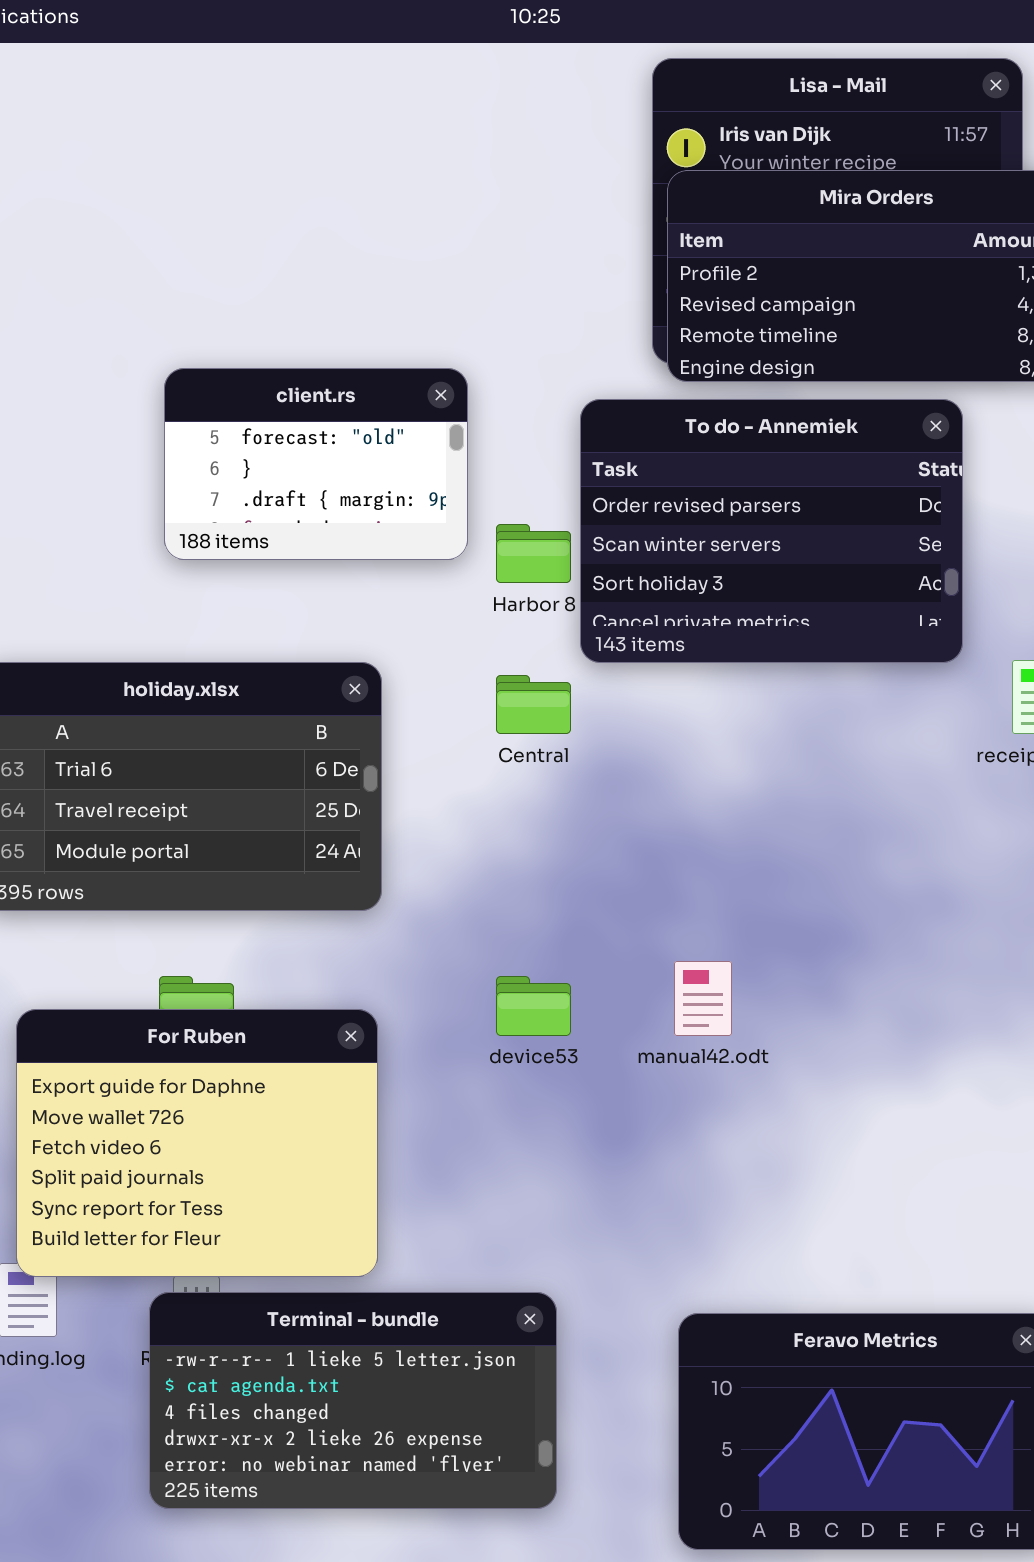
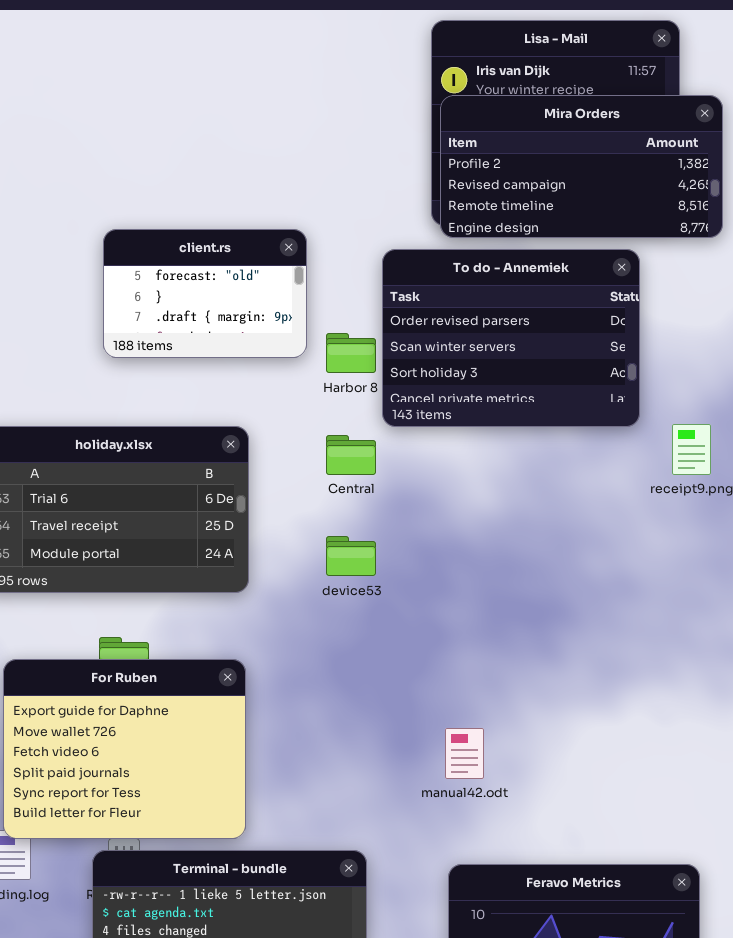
manual42.odt: [674,961,732,1036] -> [445,728,484,779], moved
device53: [496,976,571,1036] -> [326,536,376,576], moved

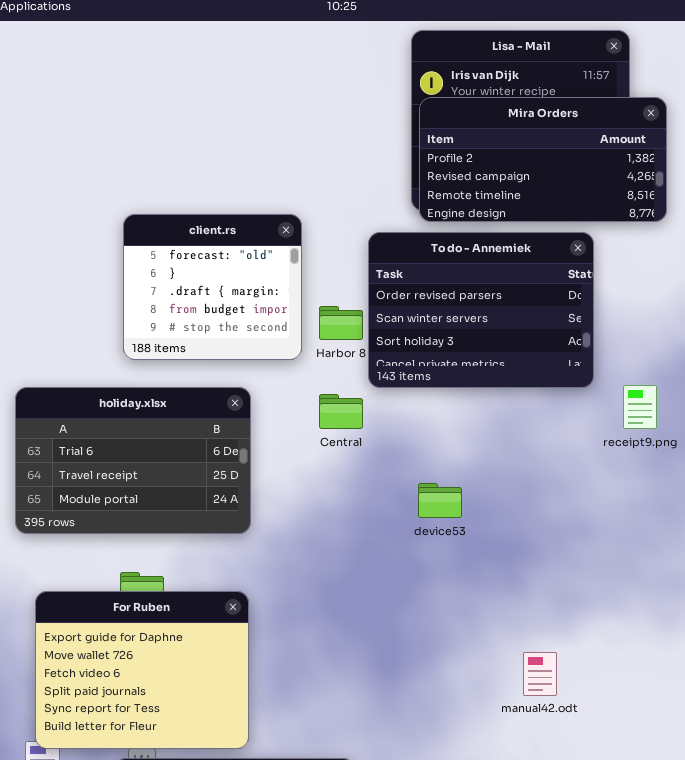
client.rs: [103,229,307,358] -> [123,214,302,360], resized
device53: [326,536,376,576] -> [418,483,462,518], moved
manual42.odt: [445,728,484,779] -> [523,652,557,696], moved

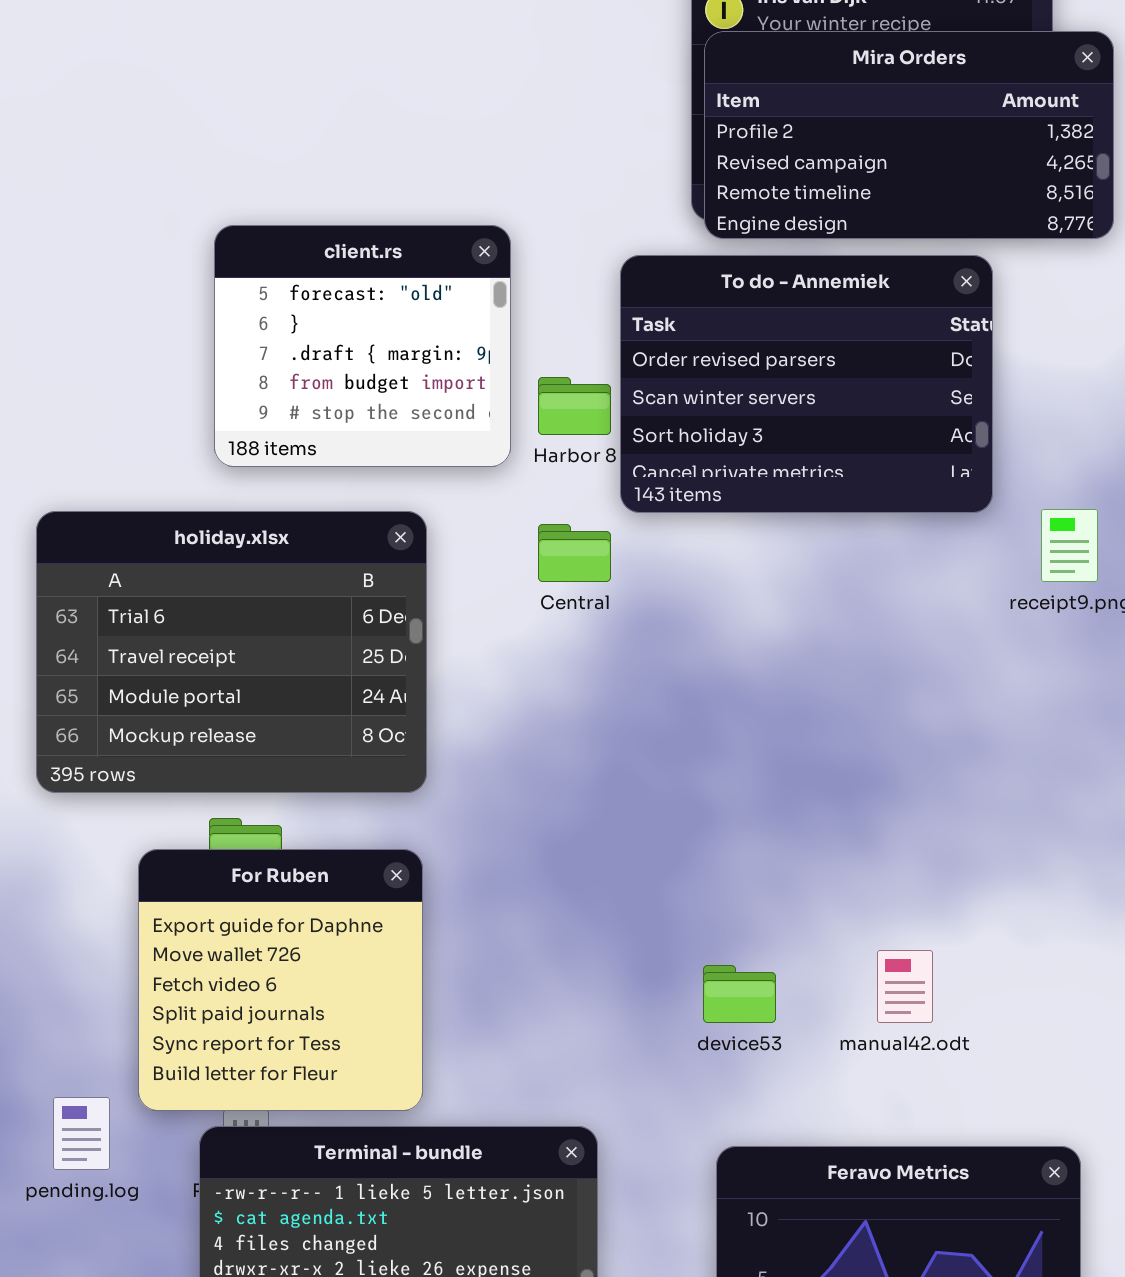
holiday.xlsx: [15,387,251,534] -> [36,511,427,793], resized
device53: [418,483,462,518] -> [703,965,776,1023], moved
For Ruben: [35,591,249,749] -> [138,849,423,1111], resized

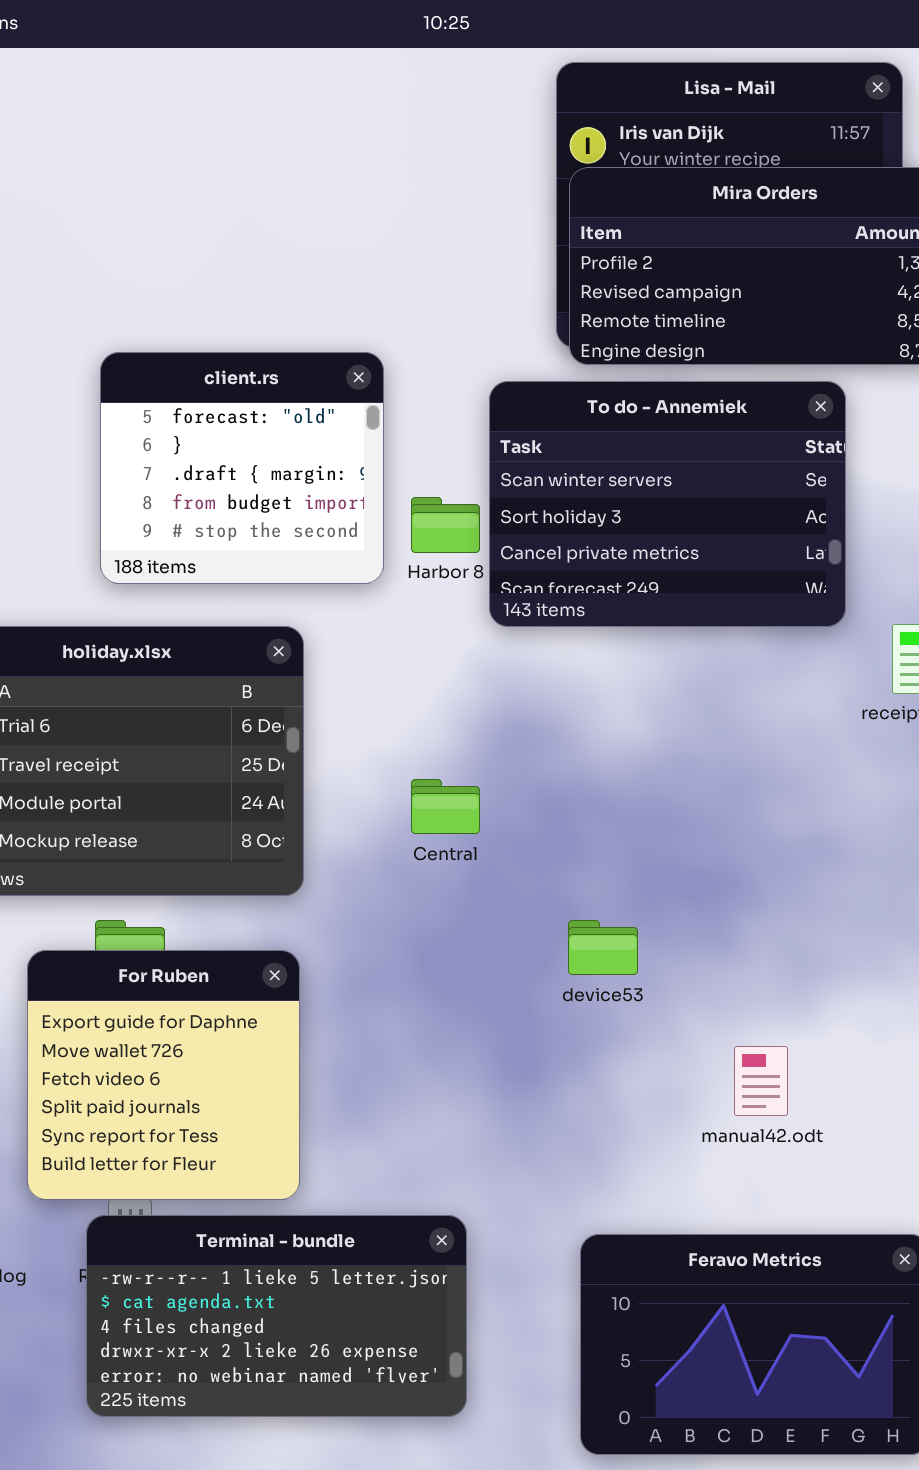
To do - Annemiek: [620,255,993,513] -> [489,381,846,627], scrolled down 1 row
Central: [538,524,611,582] -> [411,779,480,834], moved
device53: [703,965,776,1023] -> [568,920,638,975], moved

